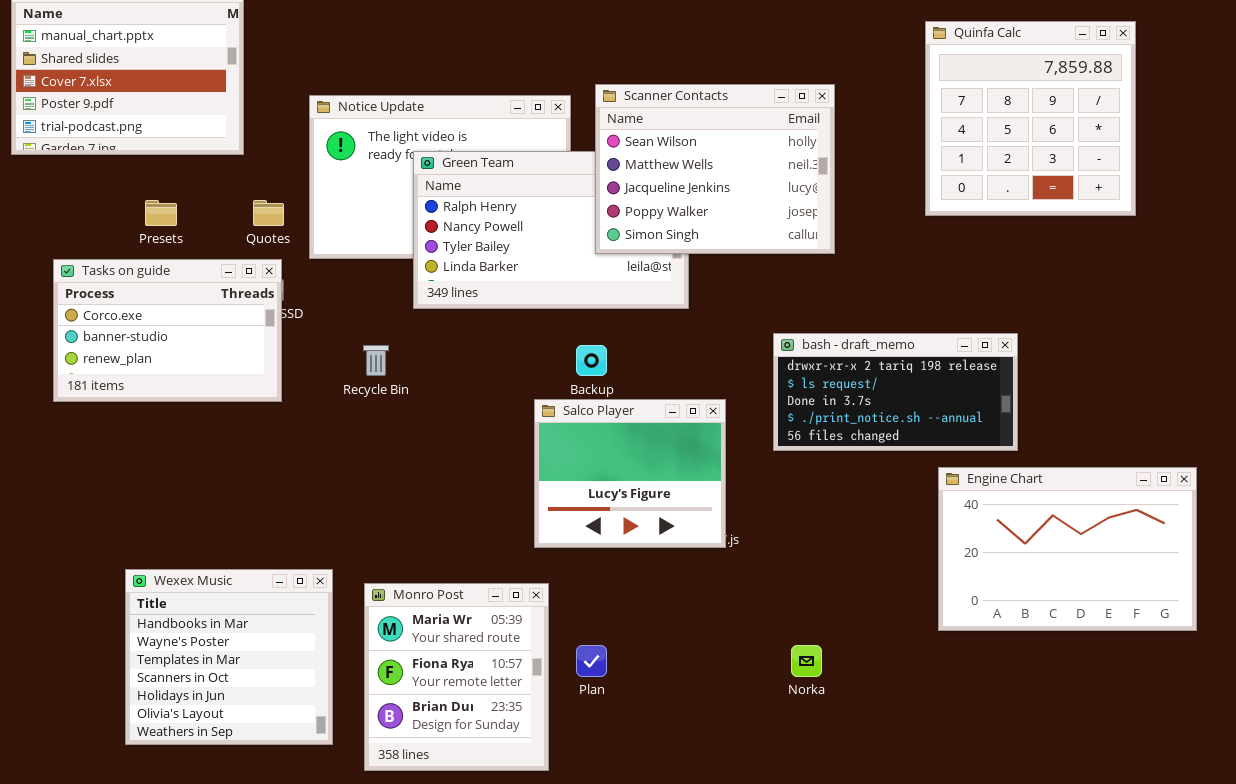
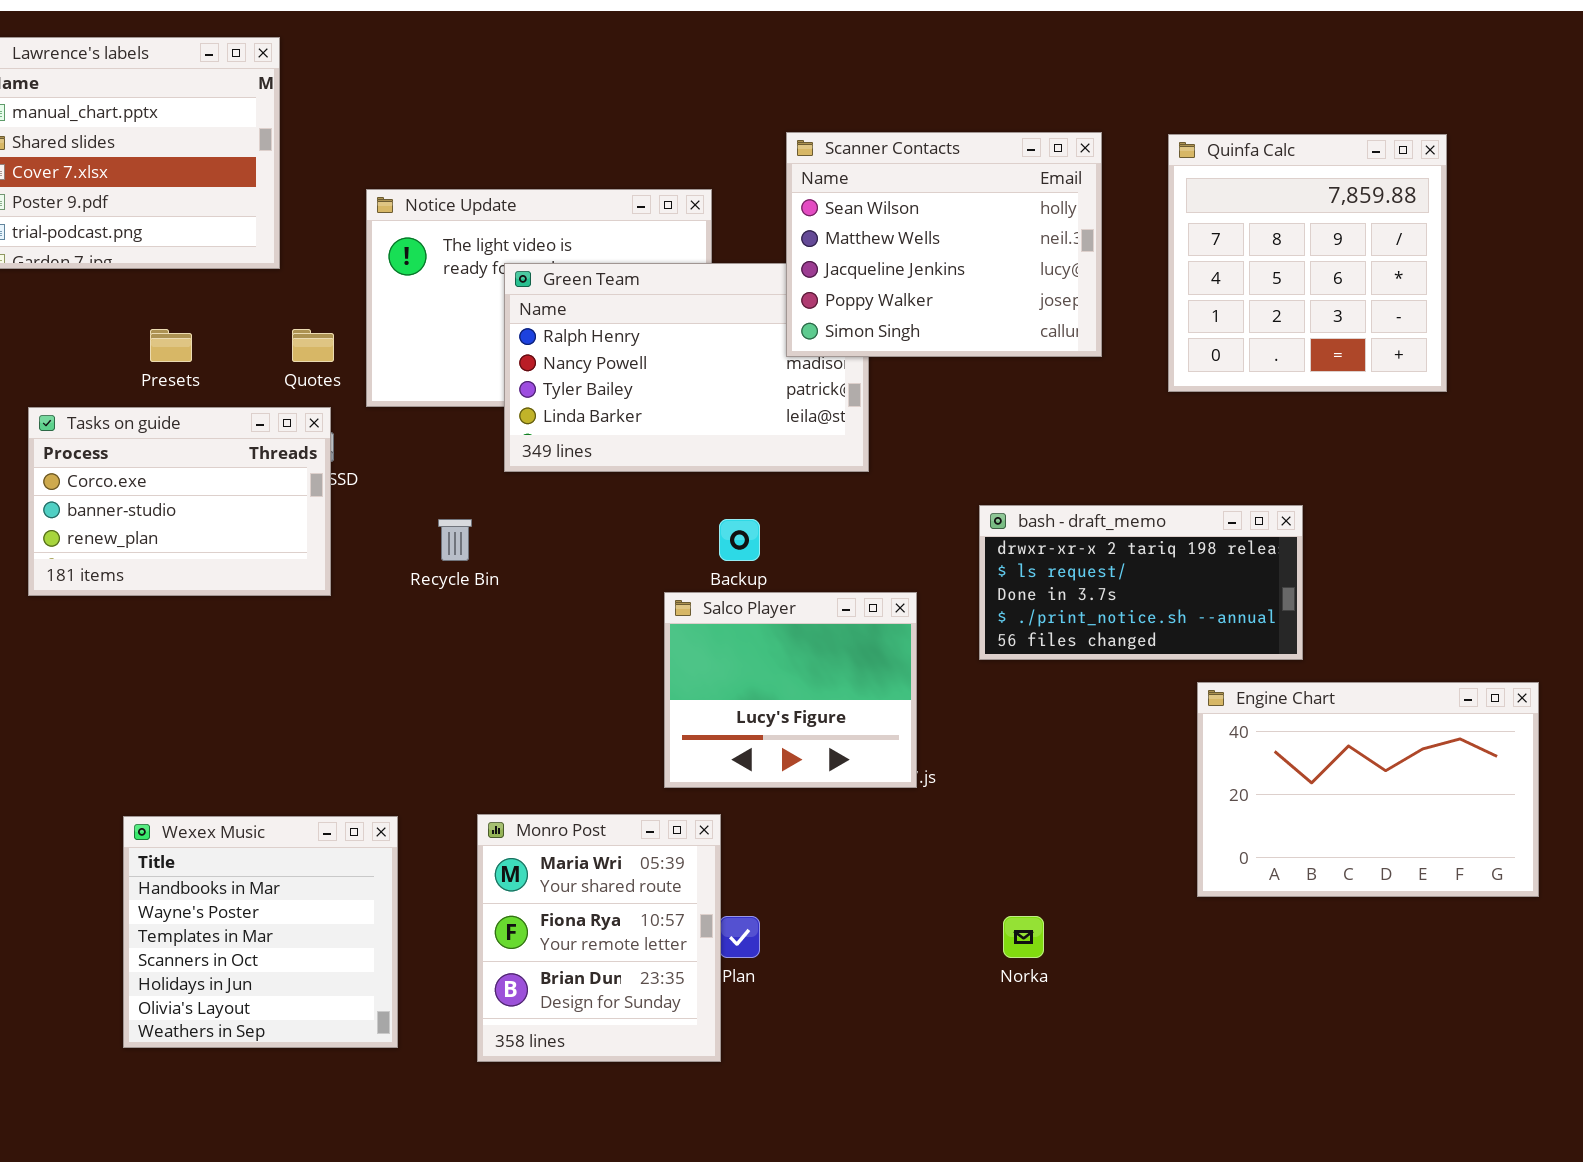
Quinfa Calc: [925,21,1136,216] -> [1168,134,1447,392], moved
Scanner Contacts: [595,84,835,254] -> [786,132,1102,357], moved
Monro Post: [364,583,549,771] -> [477,814,721,1062], moved

